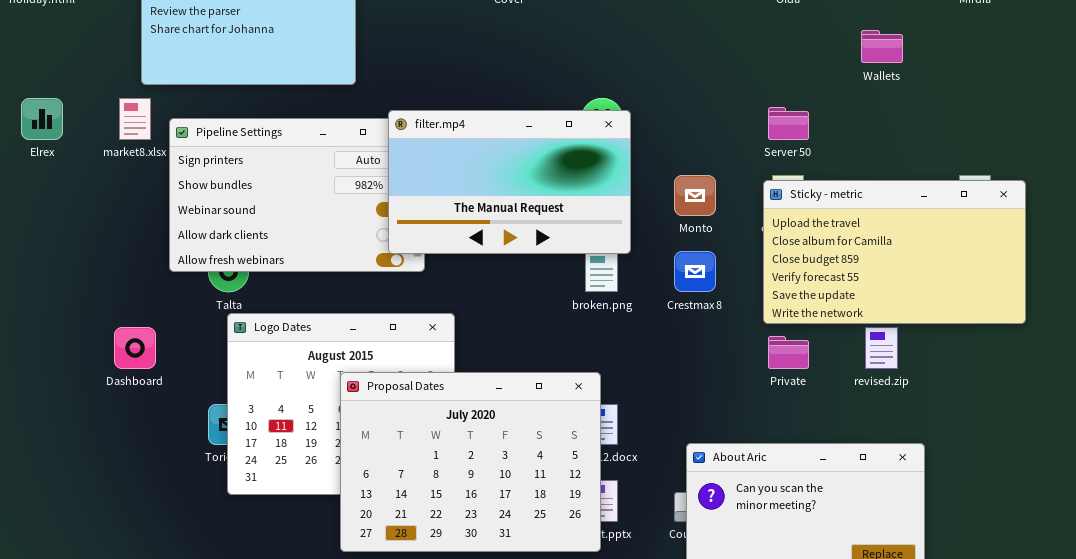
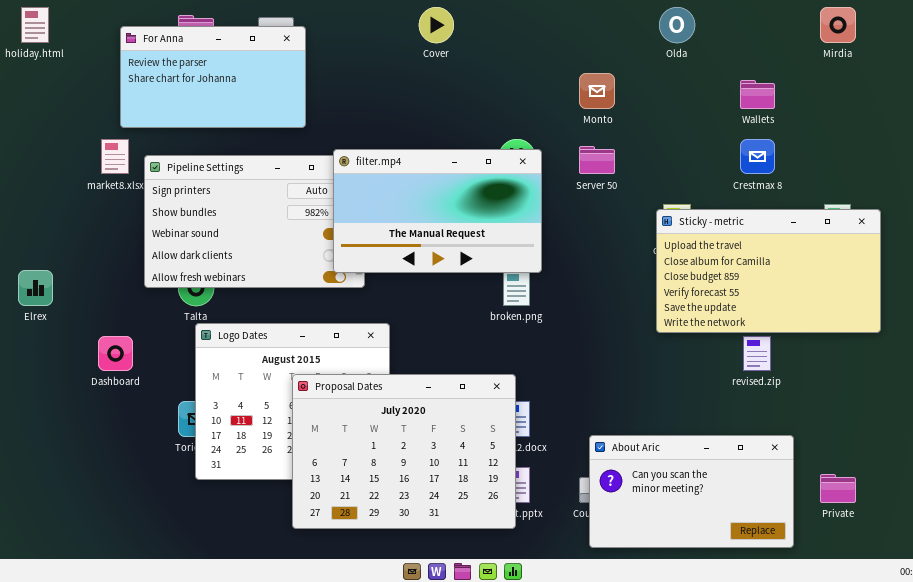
Elrex: [21,98,63,140] -> [18,270,53,306], moved
Server 50: [768,107,809,140] -> [579,146,615,174], moved
Monto: [674,175,716,216] -> [579,73,615,109], moved
Crestmax 8: [674,251,716,292] -> [740,139,775,174], moved
Private: [768,336,809,369] -> [820,474,856,503], moved

